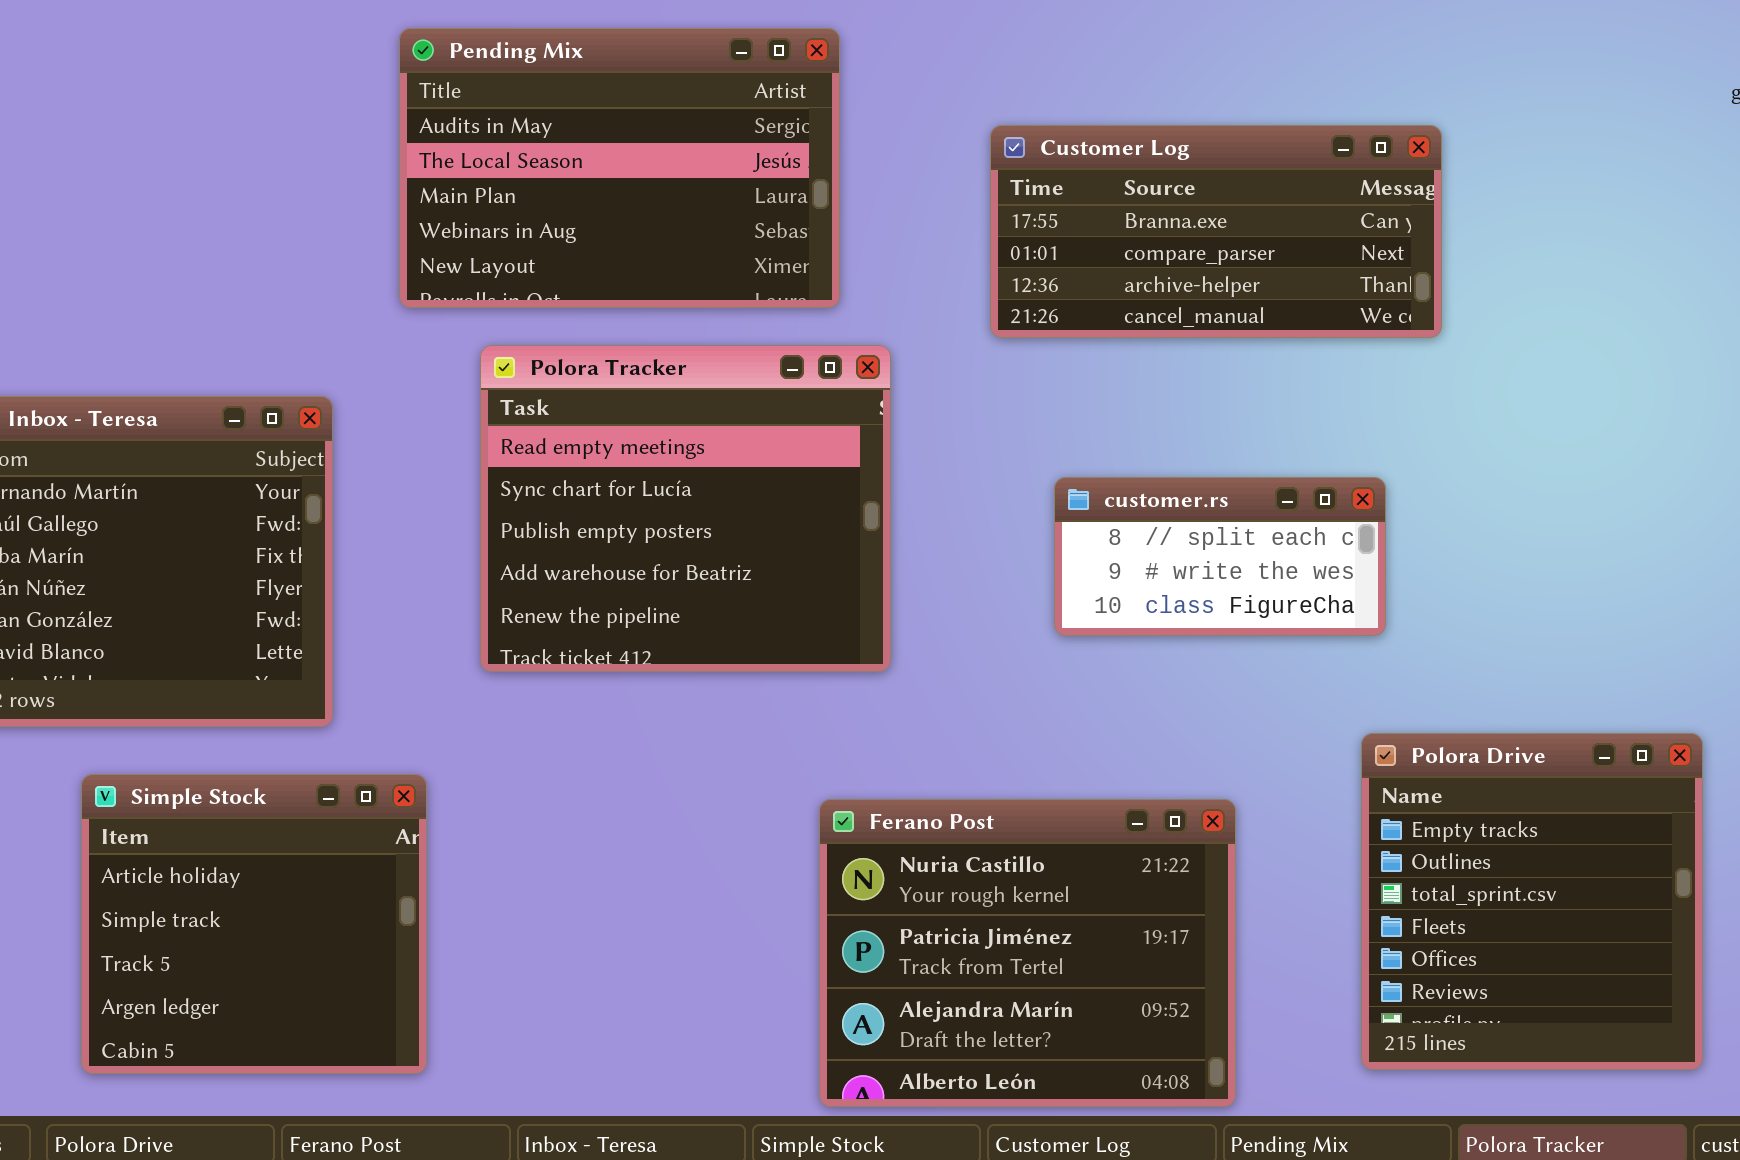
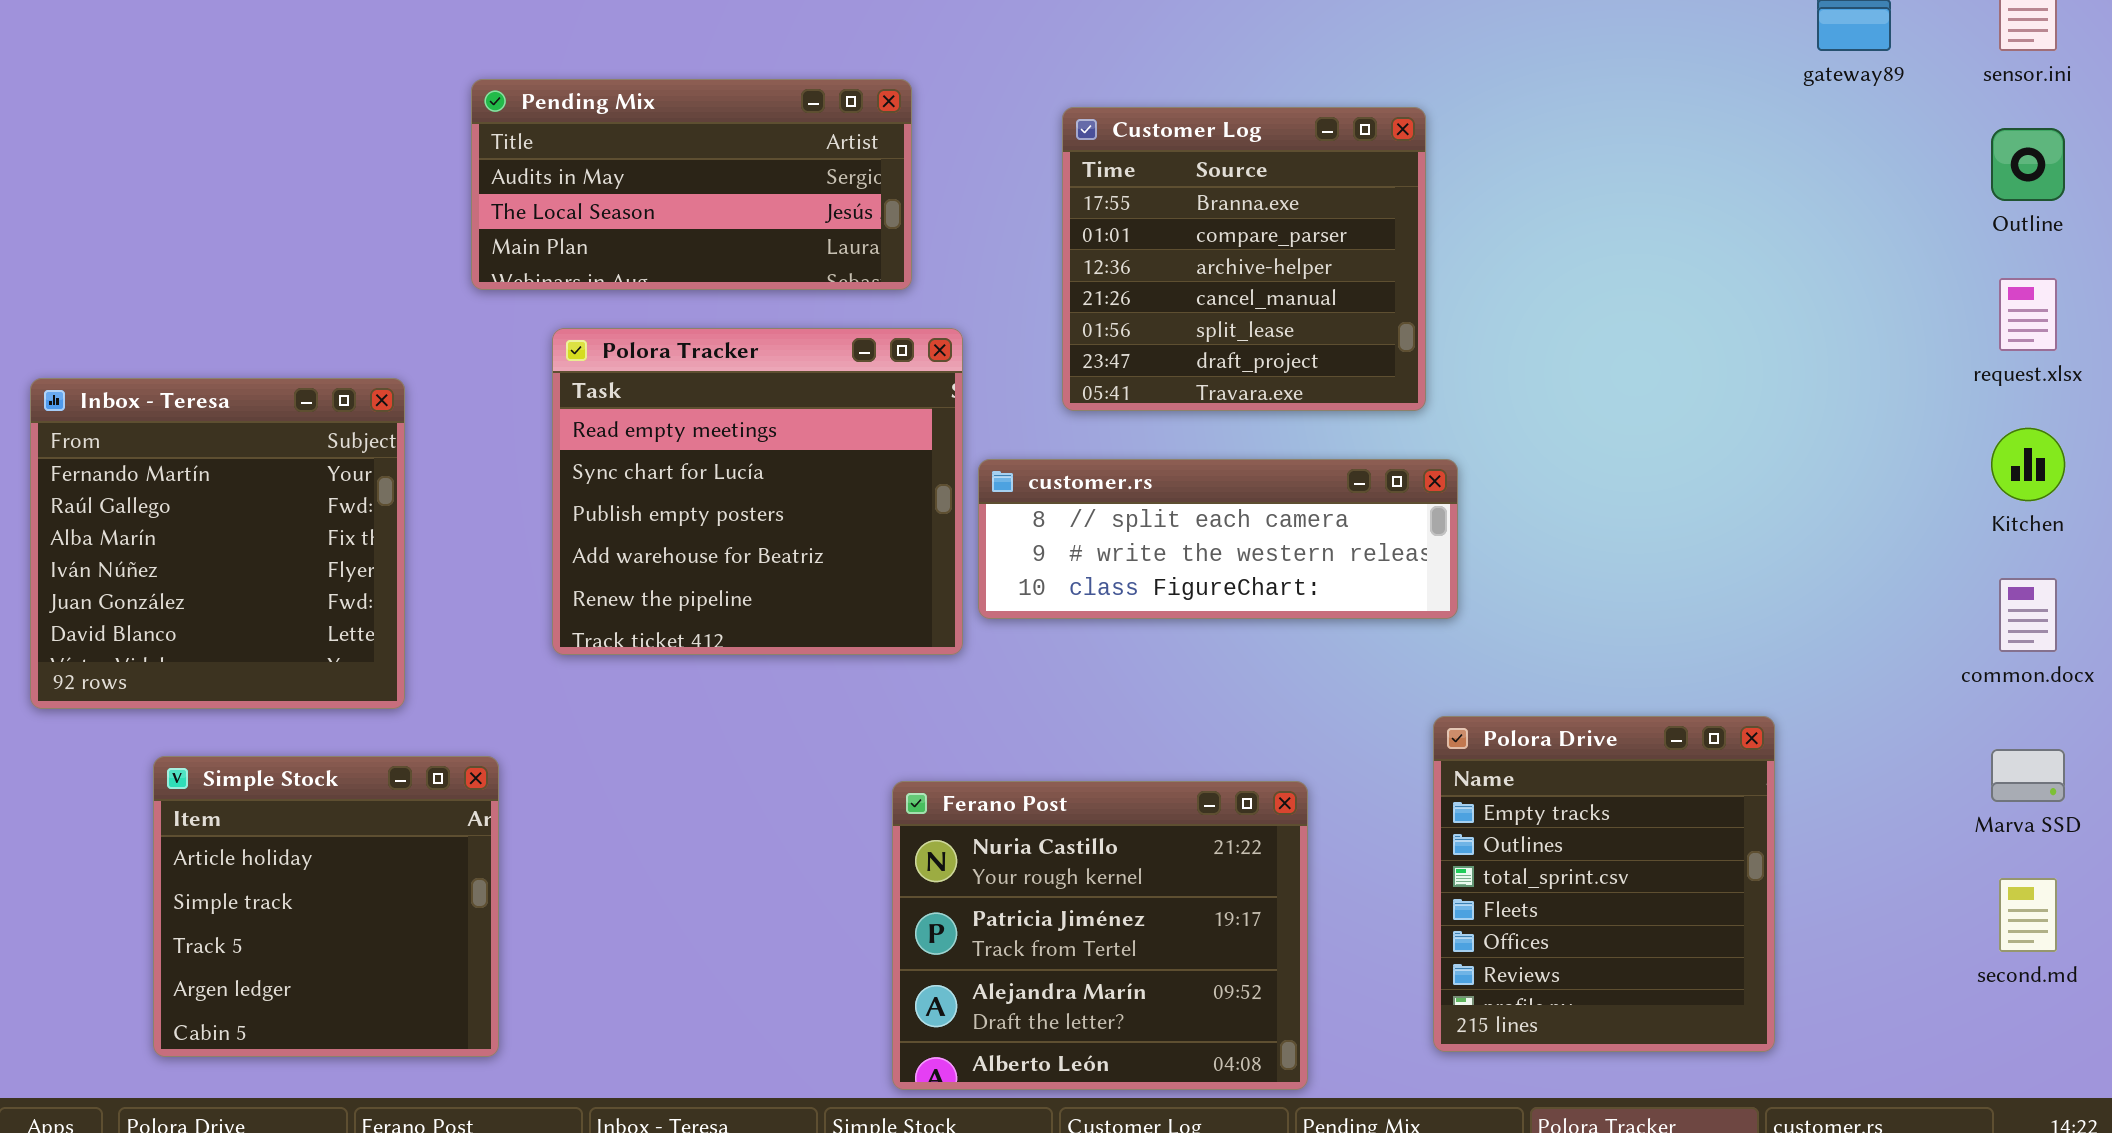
Pending Mix: [399,28,840,308] -> [471,79,912,290], resized
Customer Log: [990,125,1442,338] -> [1062,107,1426,411], resized
customer.rs: [1054,477,1386,636] -> [978,459,1458,619], resized

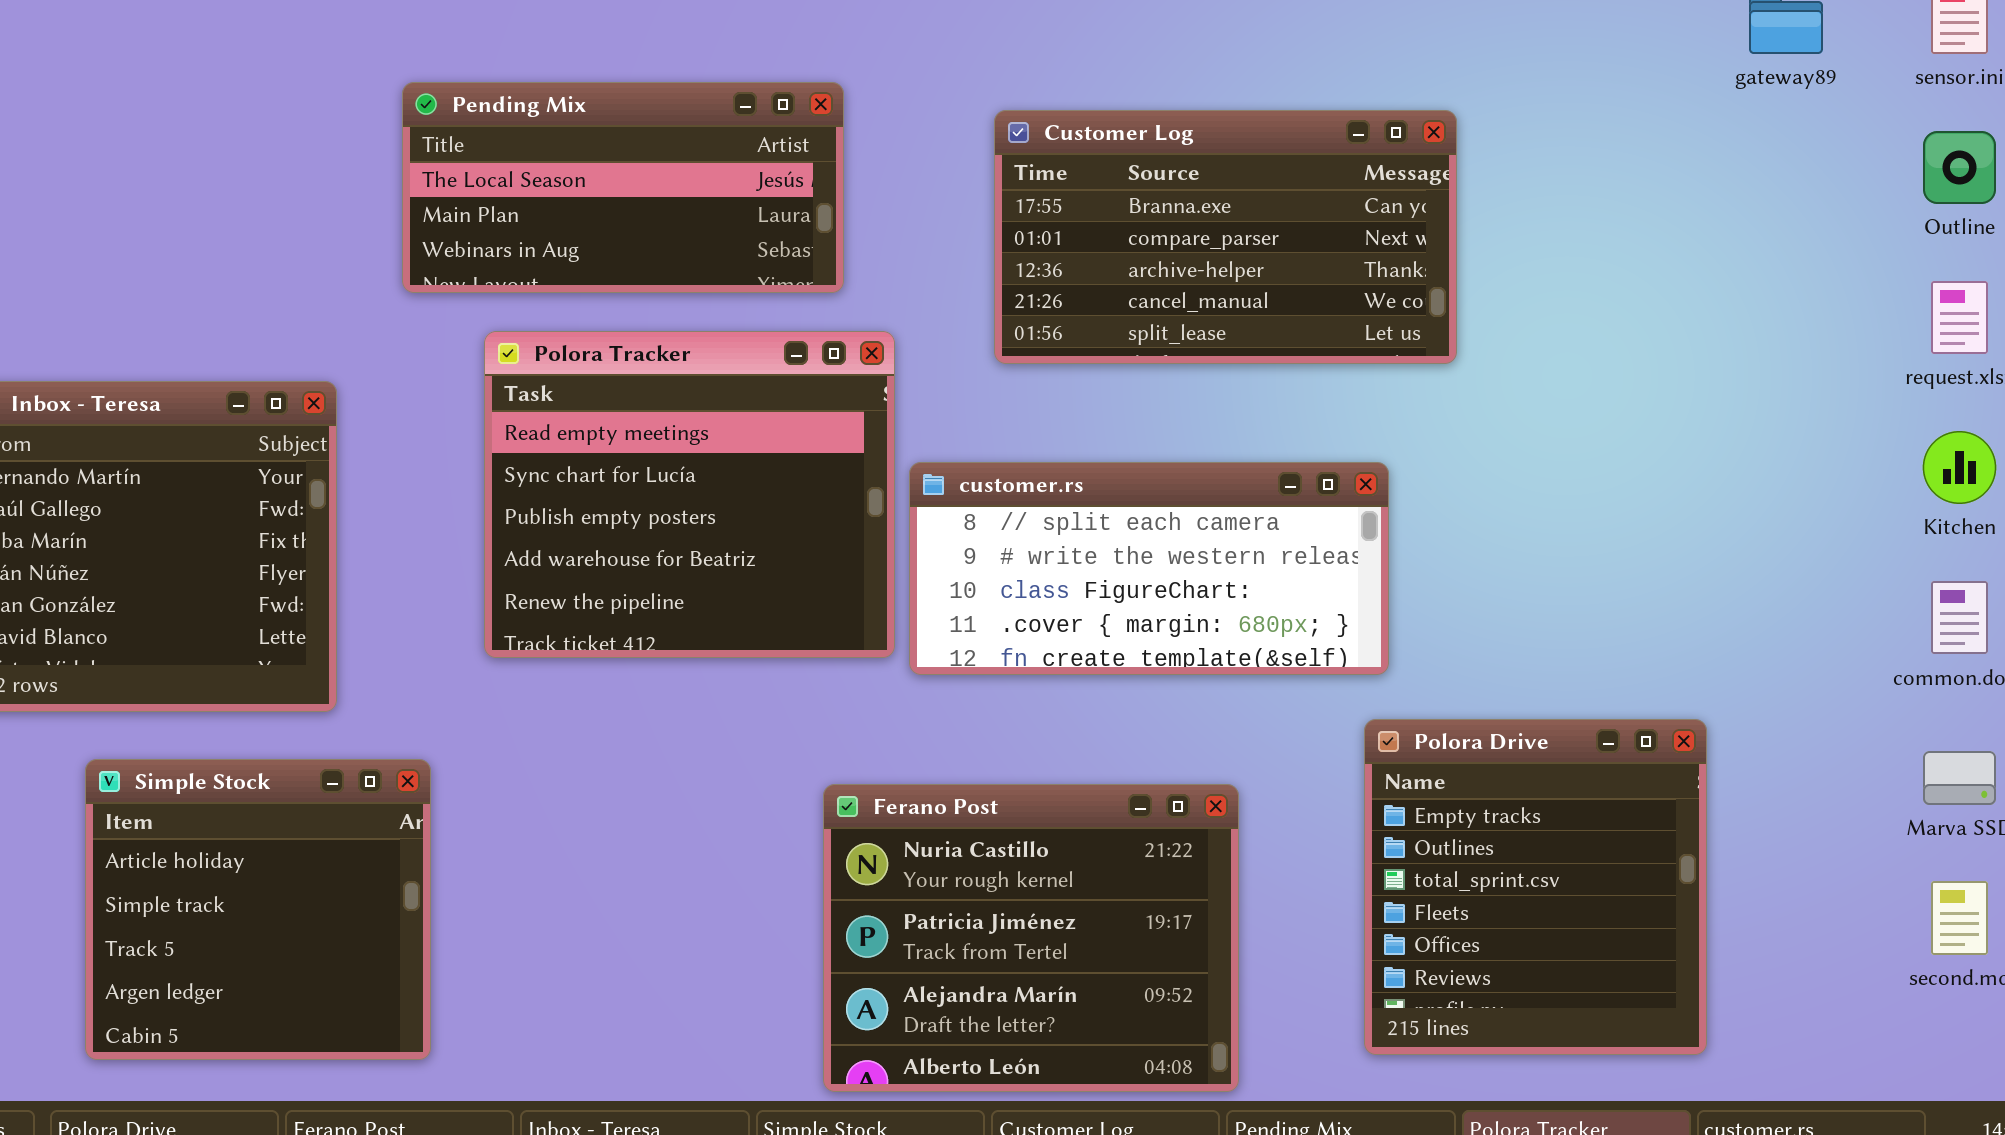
Pending Mix: [471,79,912,290] -> [402,82,844,293], scrolled down 1 row
Customer Log: [1062,107,1426,411] -> [994,110,1457,364], resized
customer.rs: [978,459,1458,619] -> [909,462,1389,675], resized

